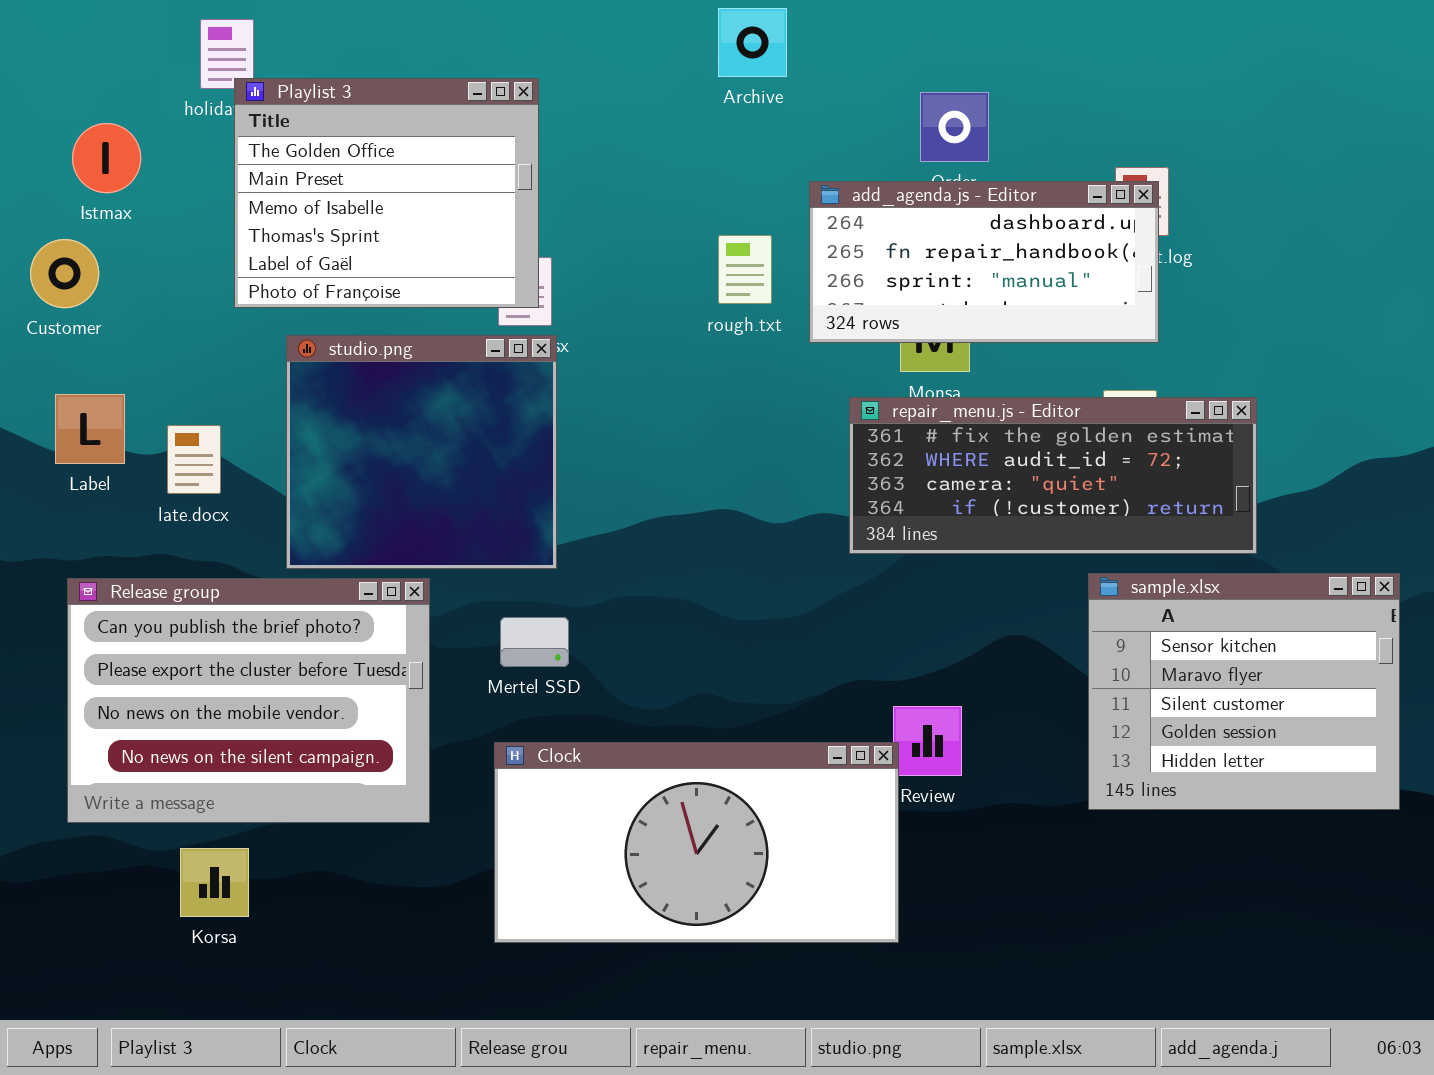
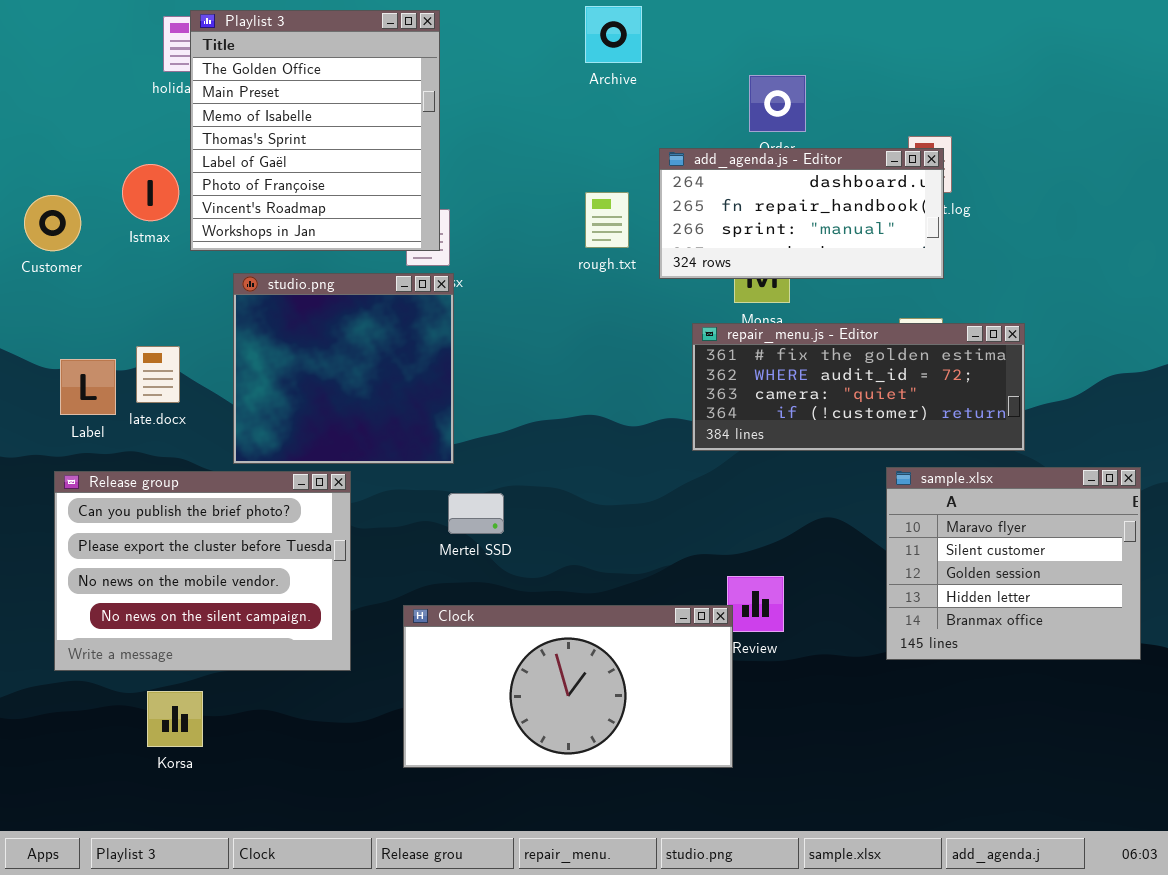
Playlist 3: [234,78,539,308] -> [190,10,440,251], resized
Istmax: [72,123,141,193] -> [122,164,179,221], moved
Label: [55,394,125,464] -> [60,359,116,415], moved
sample.xlsx: [1088,573,1400,810] -> [886,467,1141,660], scrolled down 1 row
Mertel SSD: [500,617,569,667] -> [448,493,504,534], moved

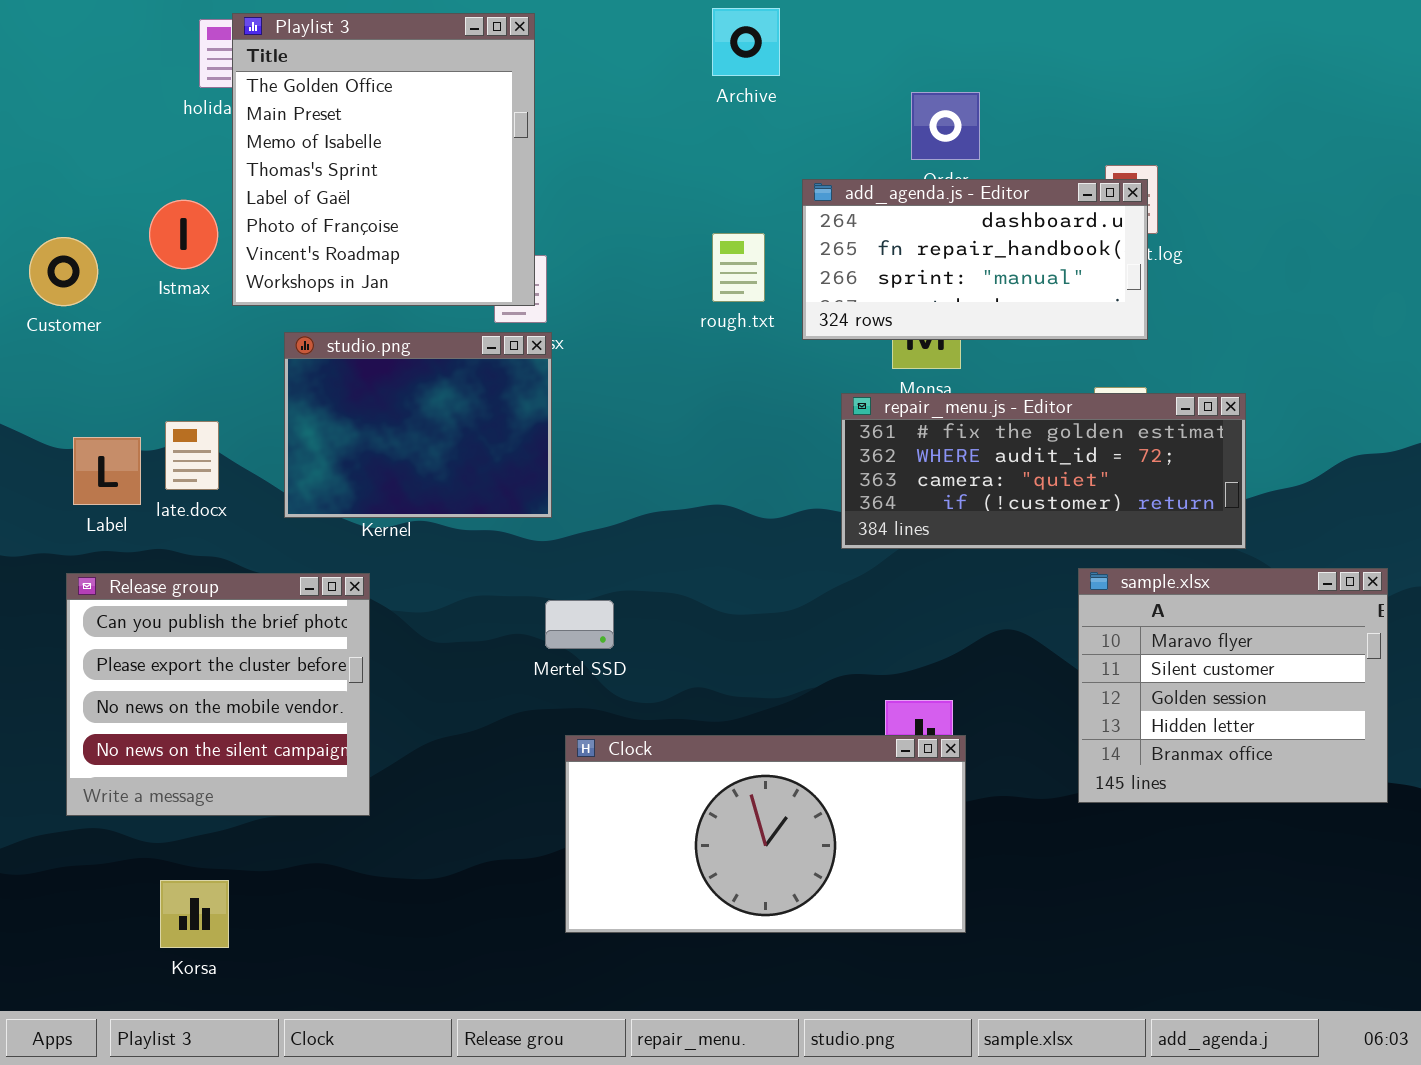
studio.png: [233,273,454,464] -> [284,332,552,518], resized
Release group: [54,471,351,671] -> [66,573,370,816], resized
Clock: [403,605,733,768] -> [565,735,966,933], moved
Korsa: [147,691,203,747] -> [160,880,229,948], moved

